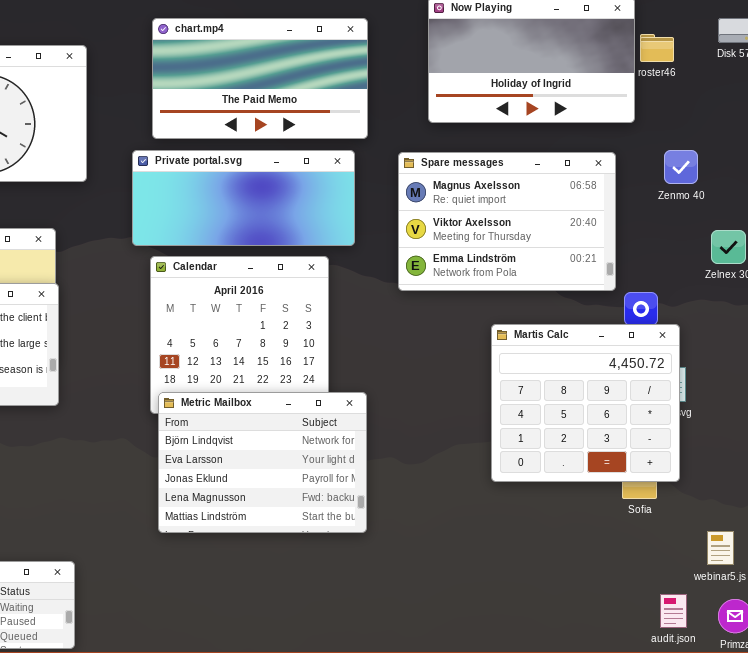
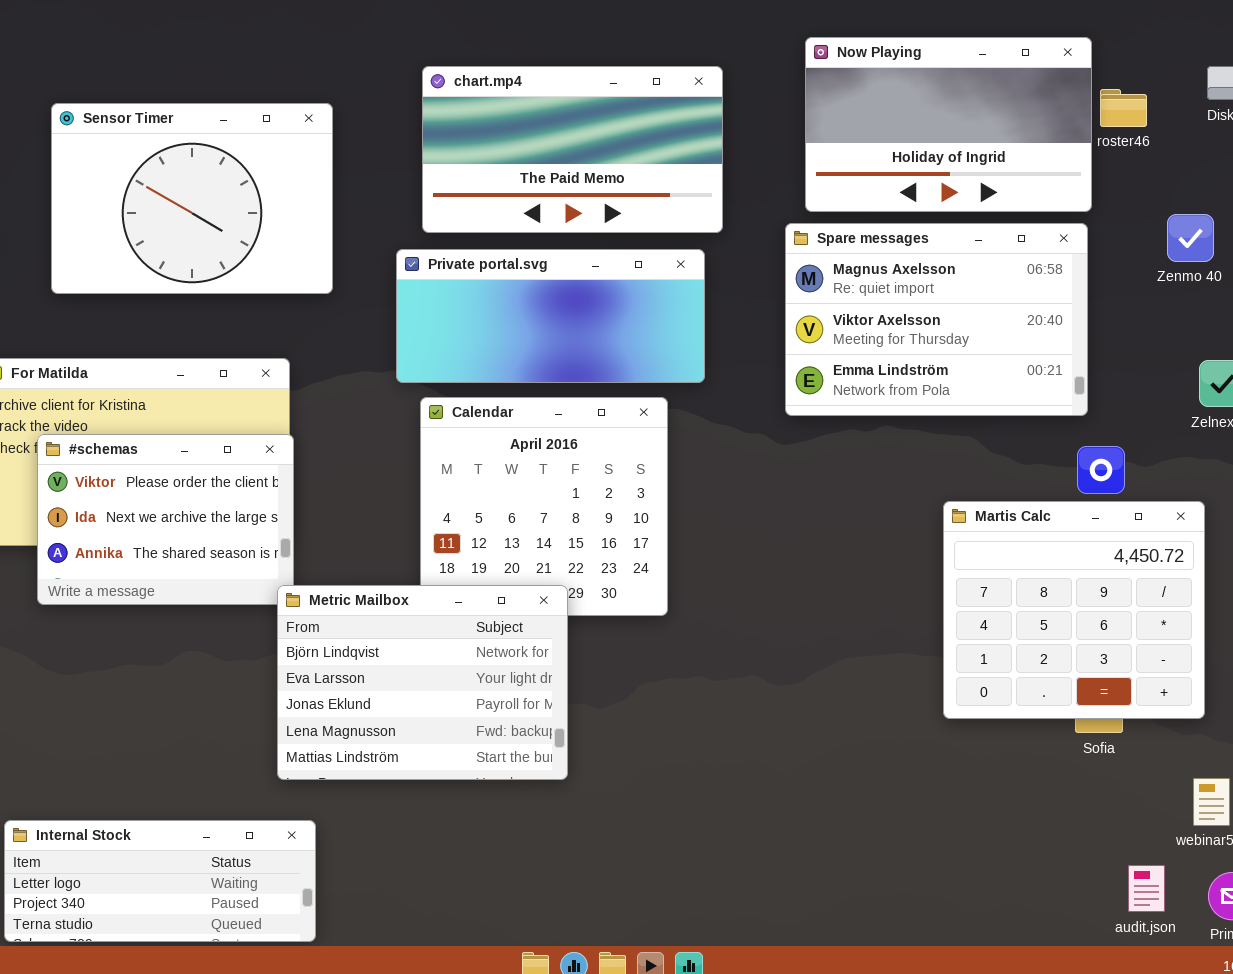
Zenmo 40: [664,150,698,184] -> [1167,214,1214,262], moved
Spare messages: [398,152,616,291] -> [785,223,1088,416], moved
Martis Calc: [491,324,680,482] -> [943,501,1205,719], moved
Metric Mailbox: [158,392,367,533] -> [277,585,568,780], moved

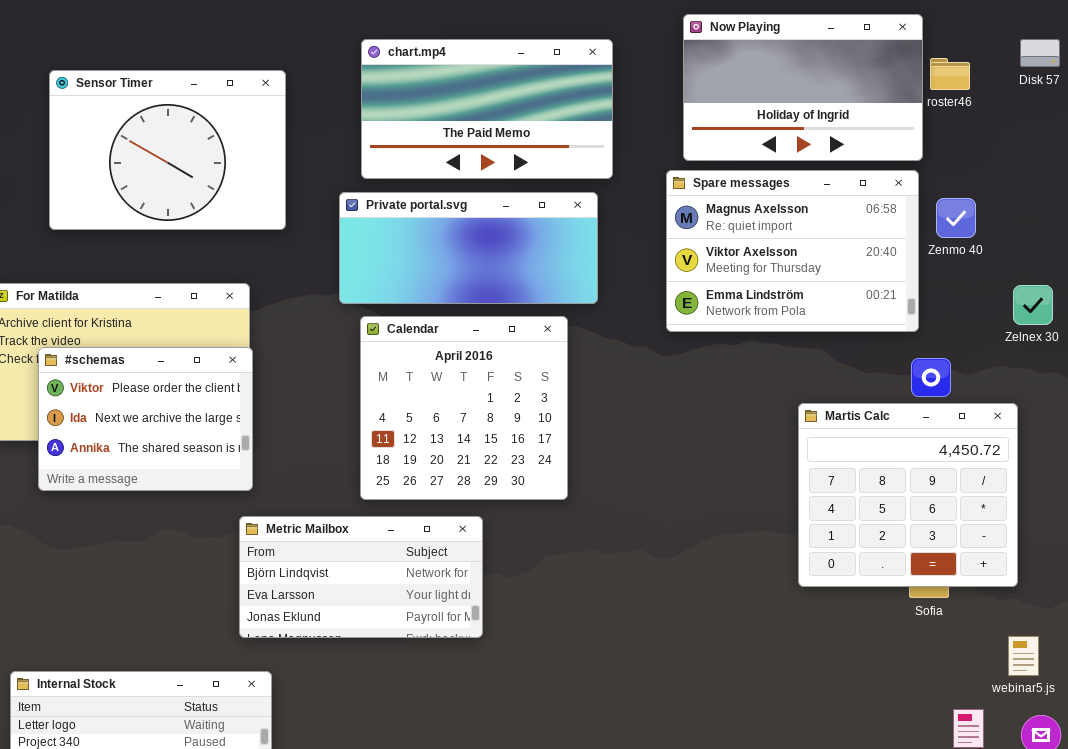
Zenmo 40: [1167,214,1214,262] -> [936,198,976,238], moved
Metric Mailbox: [277,585,568,780] -> [239,516,483,638], resized

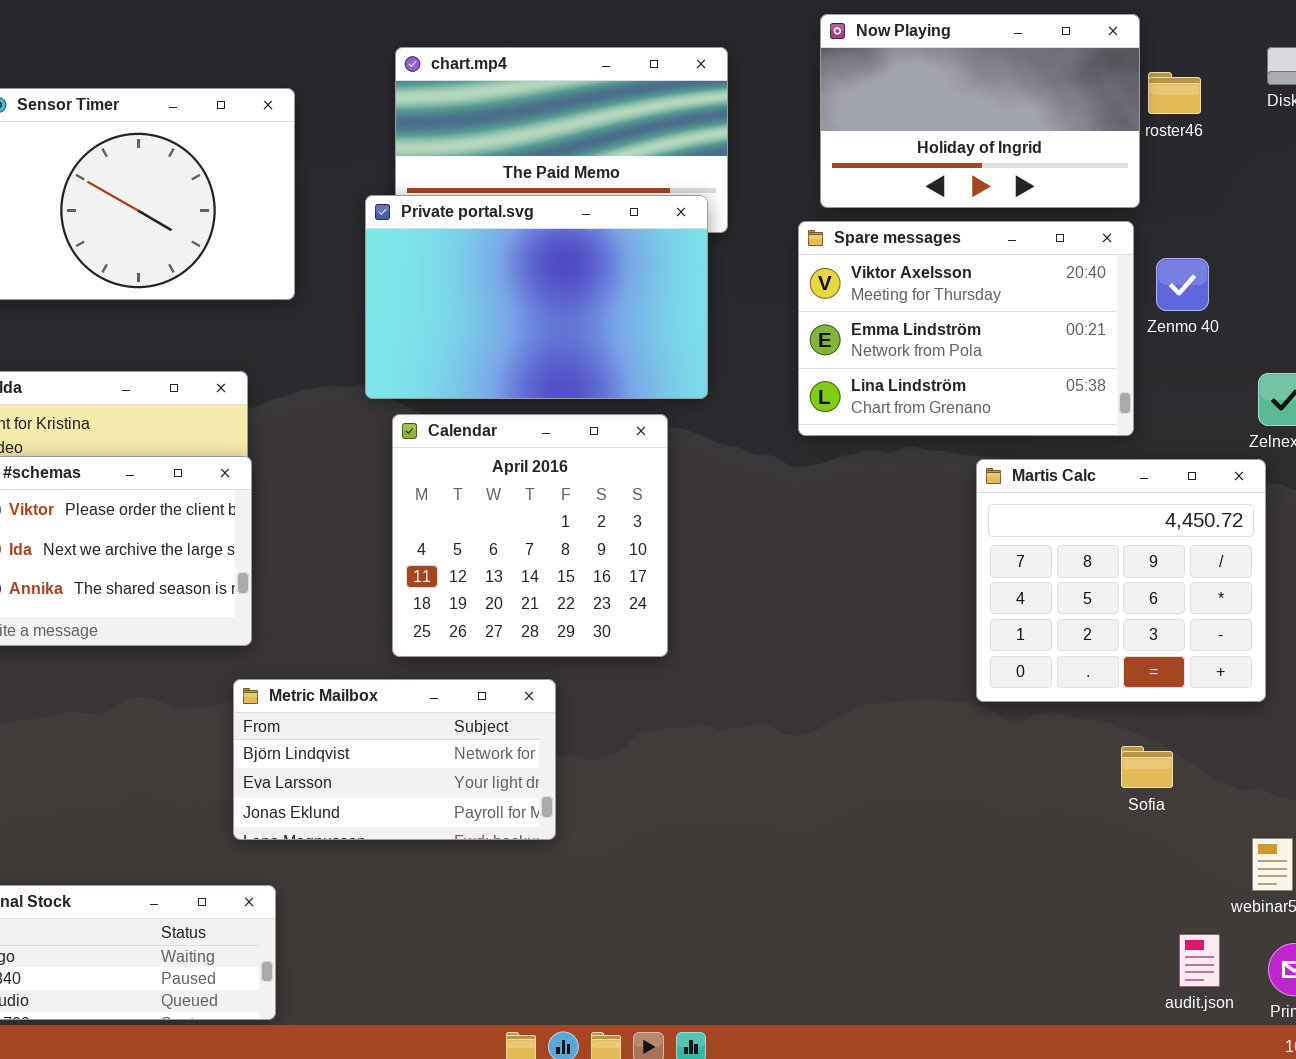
Spare messages: [666,170,919,332] -> [798,221,1134,436], scrolled down 1 row
Private portal.svg: [339,192,598,304] -> [365,195,708,399], resized
Martis Calc: [798,403,1018,587] -> [976,459,1266,702], moved

